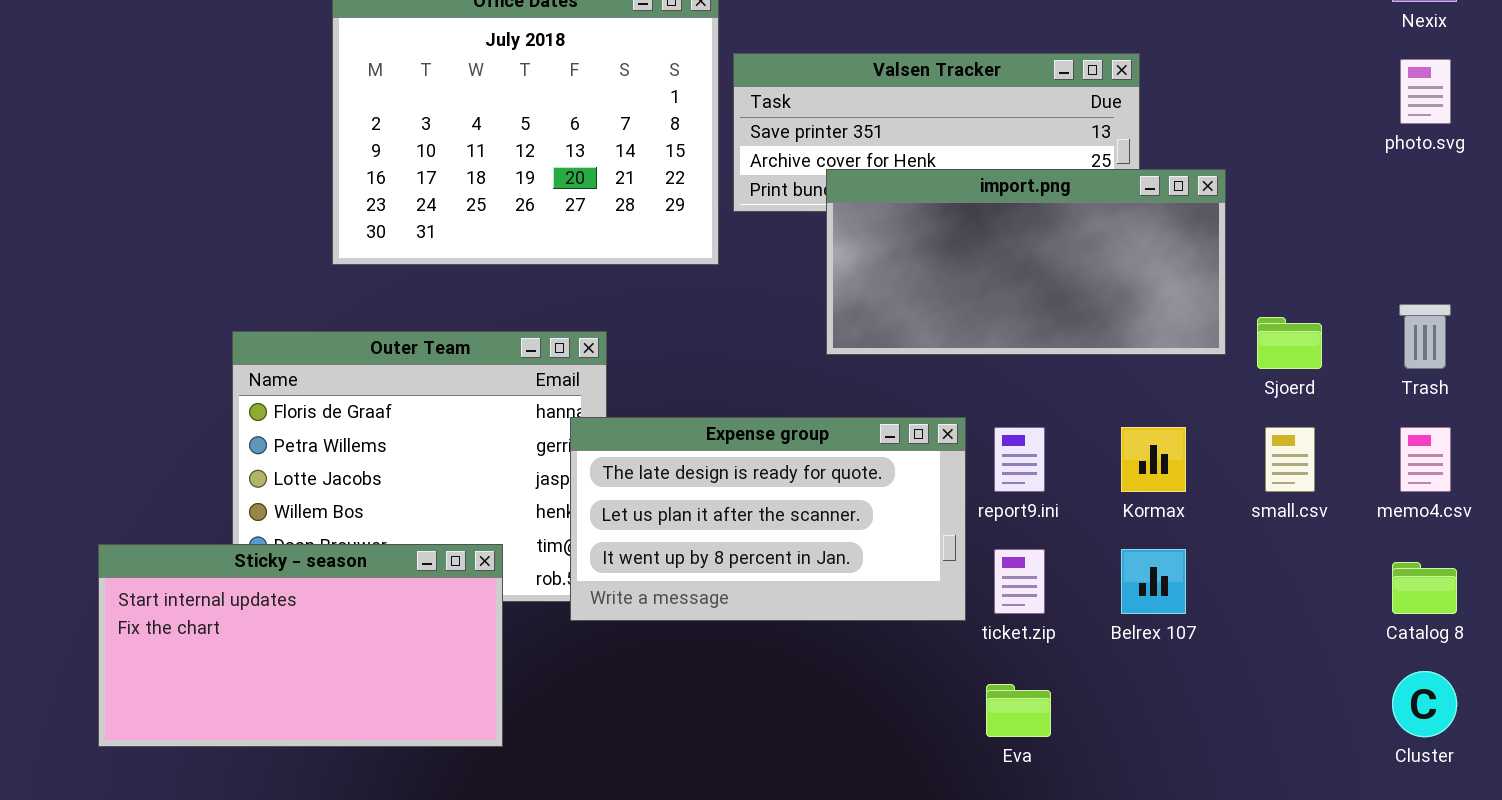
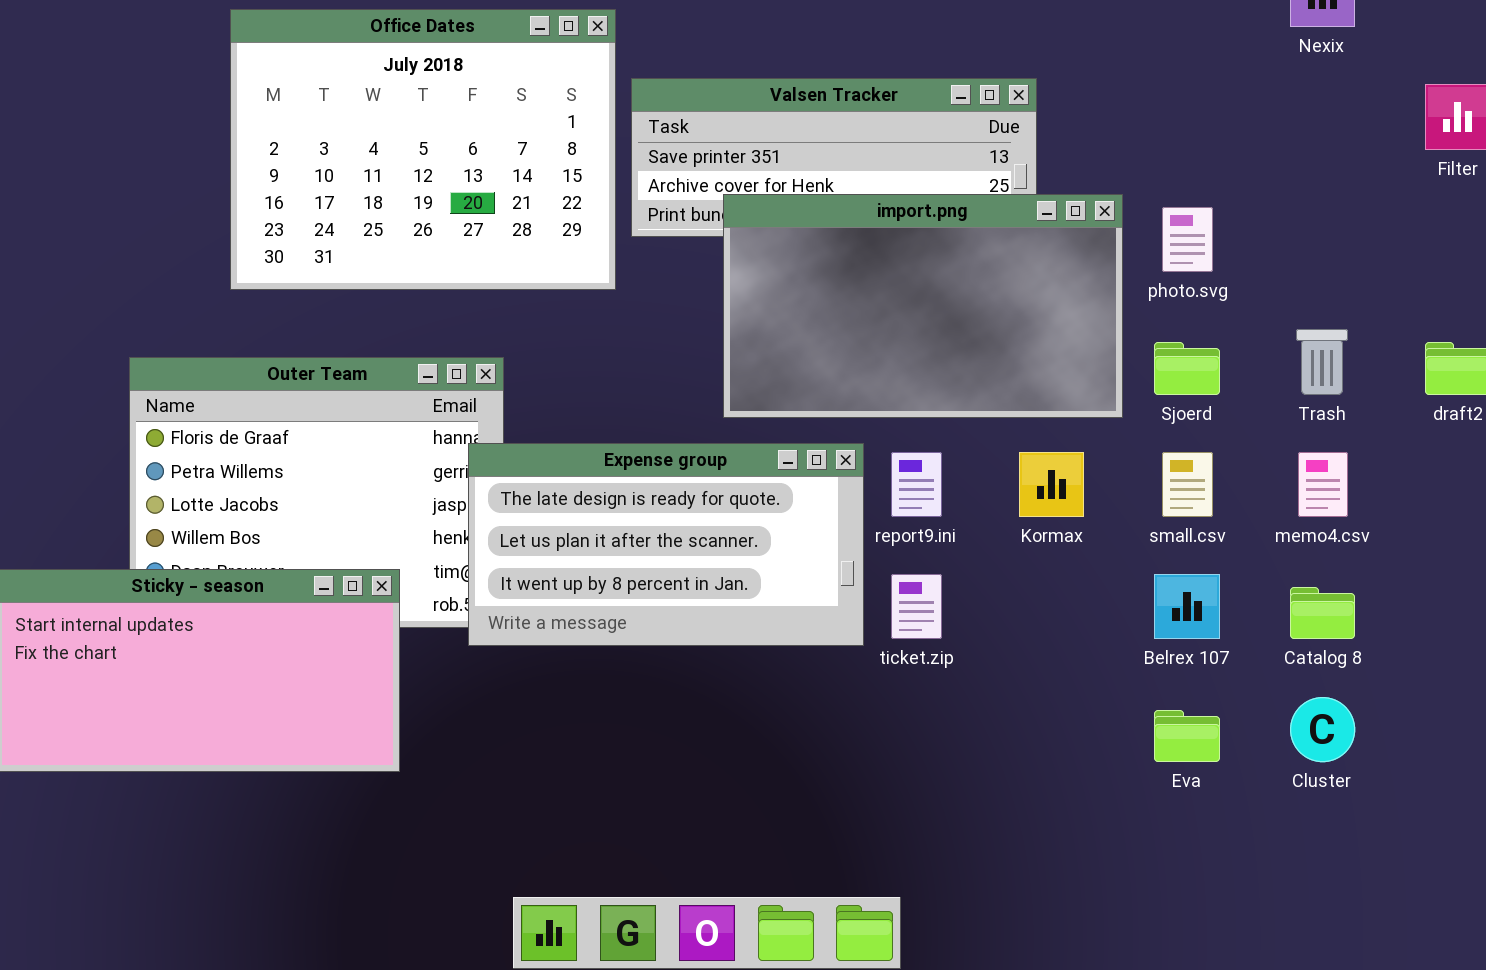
photo.svg: [1400,59,1451,124] -> [1162,207,1213,272], moved
import.png: [826,169,1226,355] -> [723,194,1123,418], resized
Belrex 107: [1121,549,1186,614] -> [1154,574,1220,639], moved
Eva: [986,684,1051,737] -> [1154,710,1220,762], moved

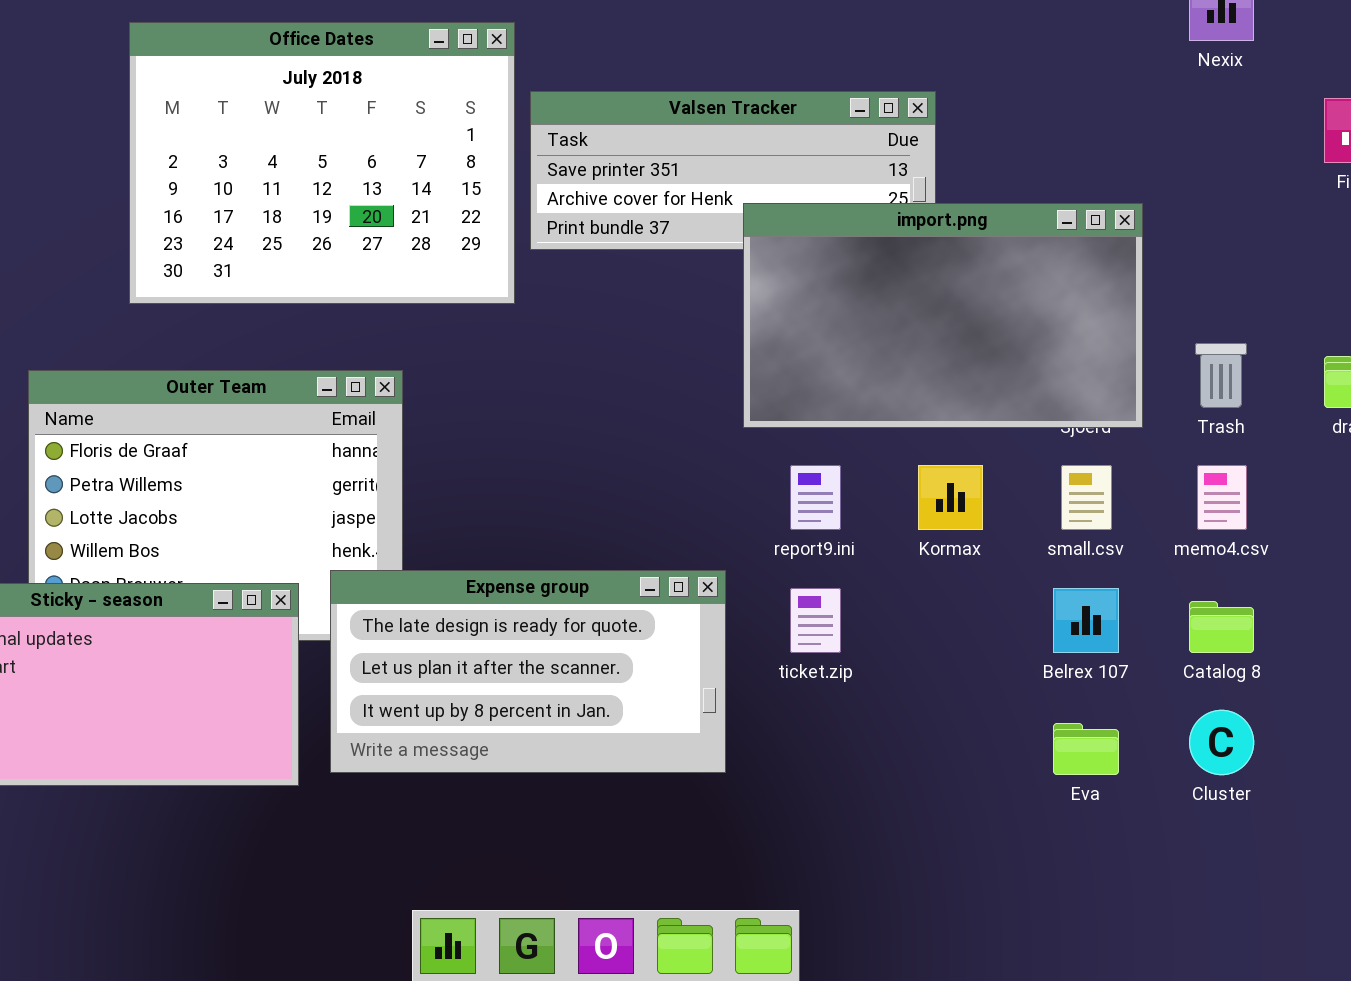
import.png: [723,194,1123,418] -> [743,203,1143,428], moved
Expense group: [468,443,864,646] -> [330,570,726,773], moved

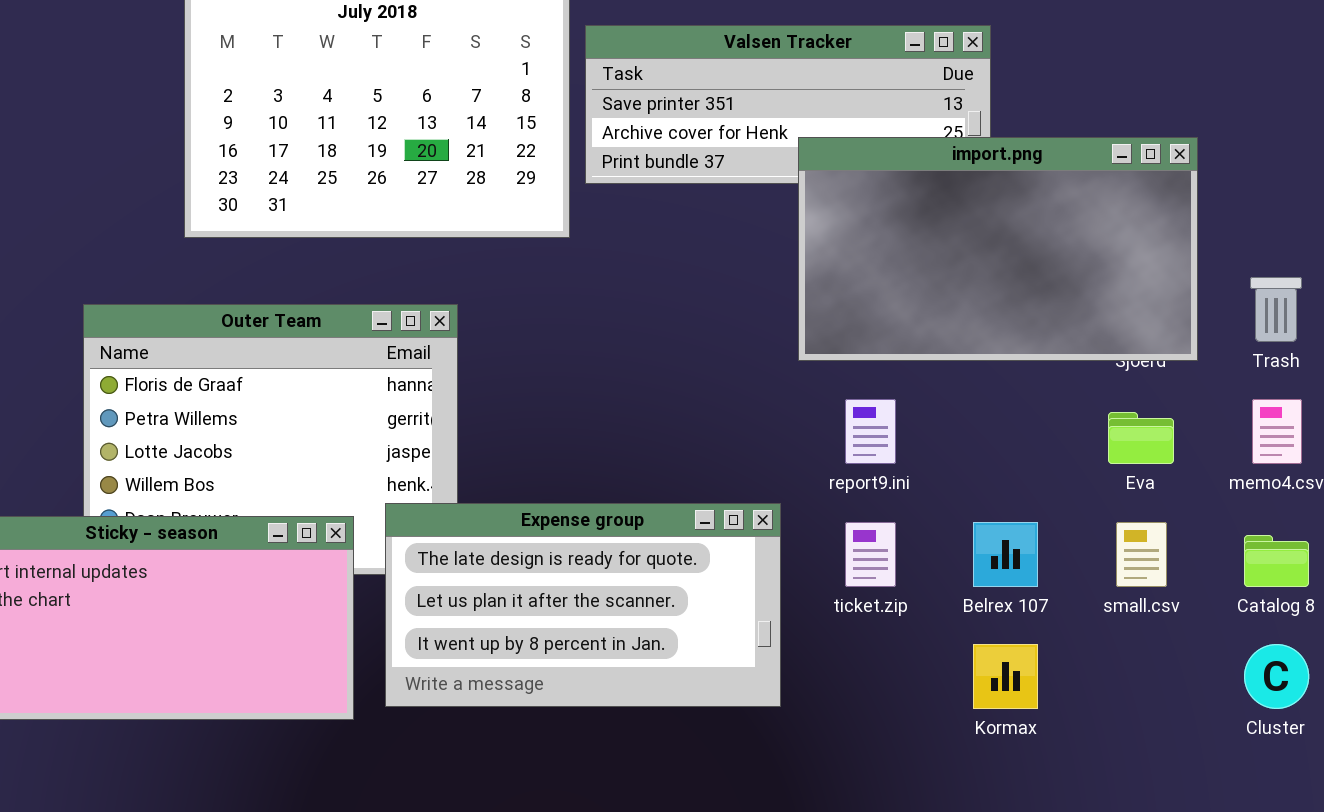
Kormax: [918,465,983,530] -> [973,644,1038,709], moved
small.csv: [1061,465,1112,530] -> [1116,522,1167,587], moved
Belrex 107: [1053,588,1119,653] -> [973,522,1038,587], moved
Eva: [1053,723,1119,775] -> [1108,412,1174,464], moved

